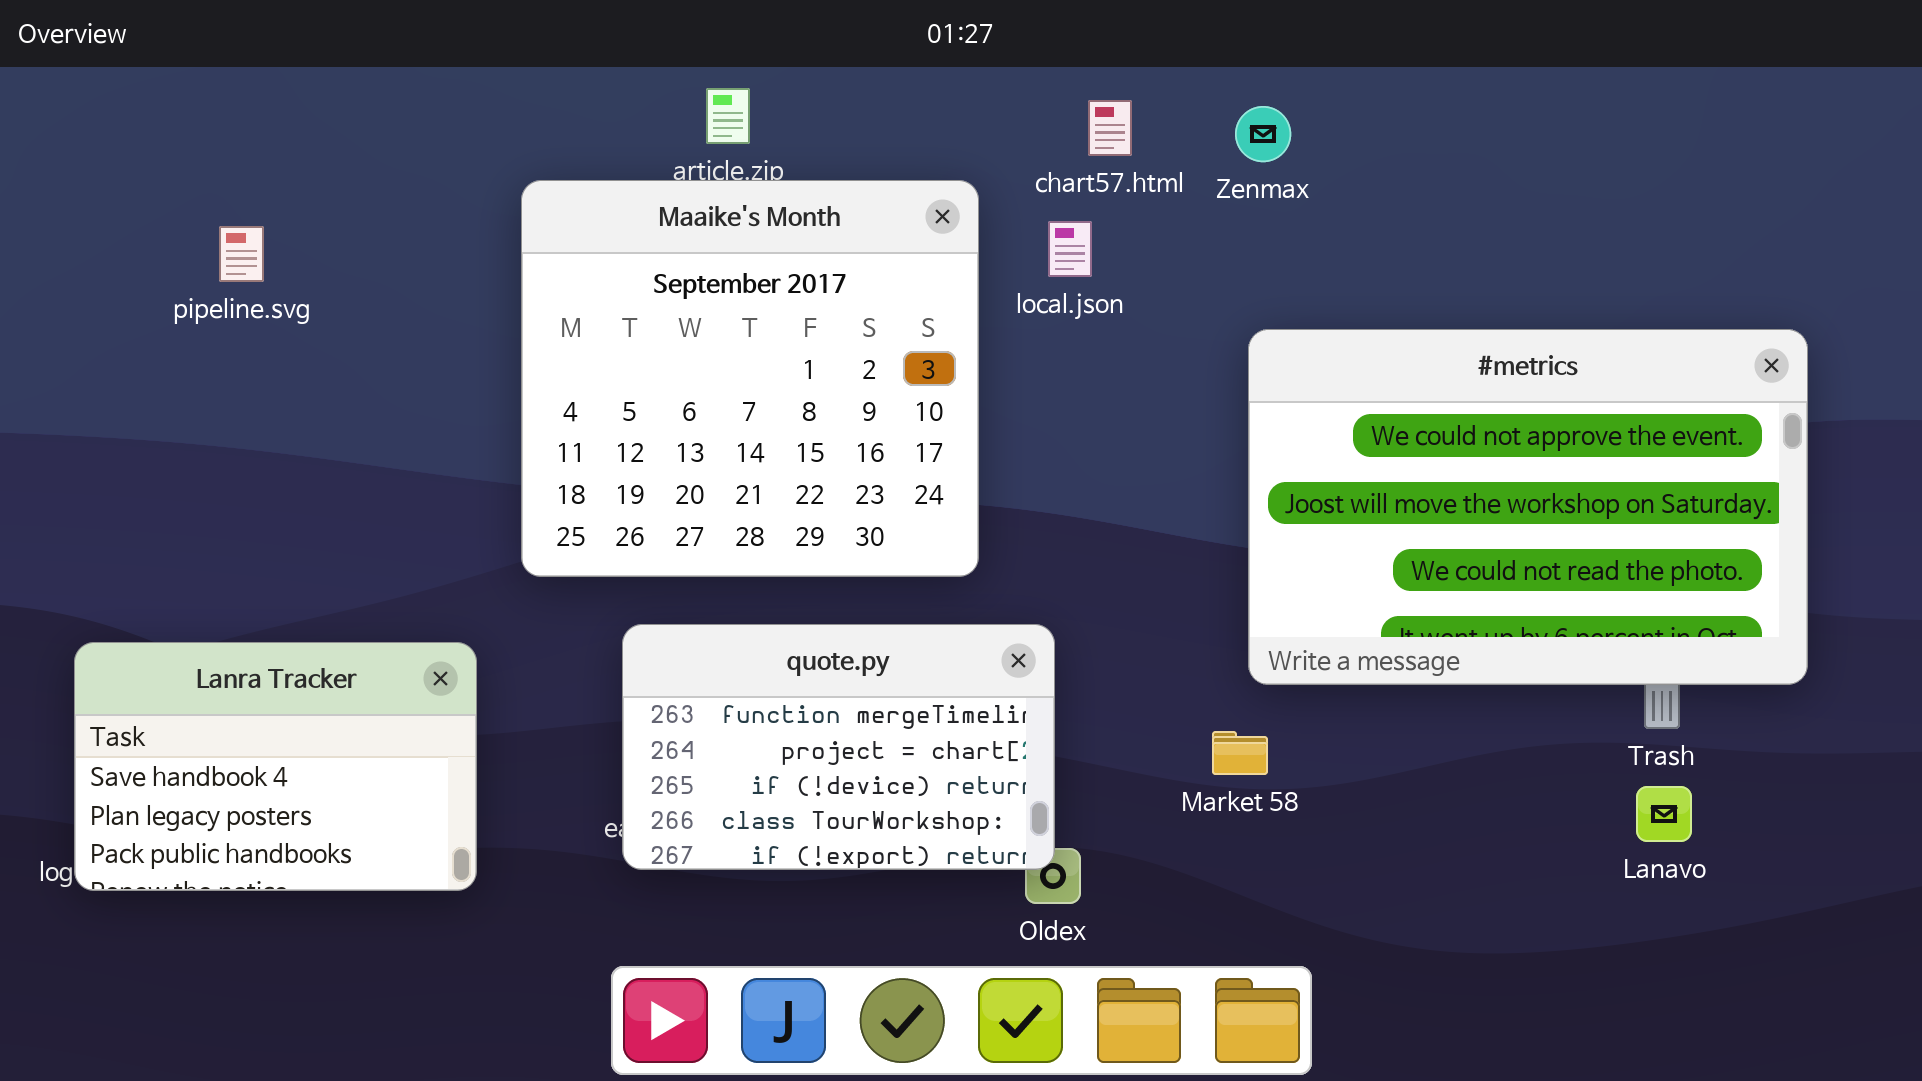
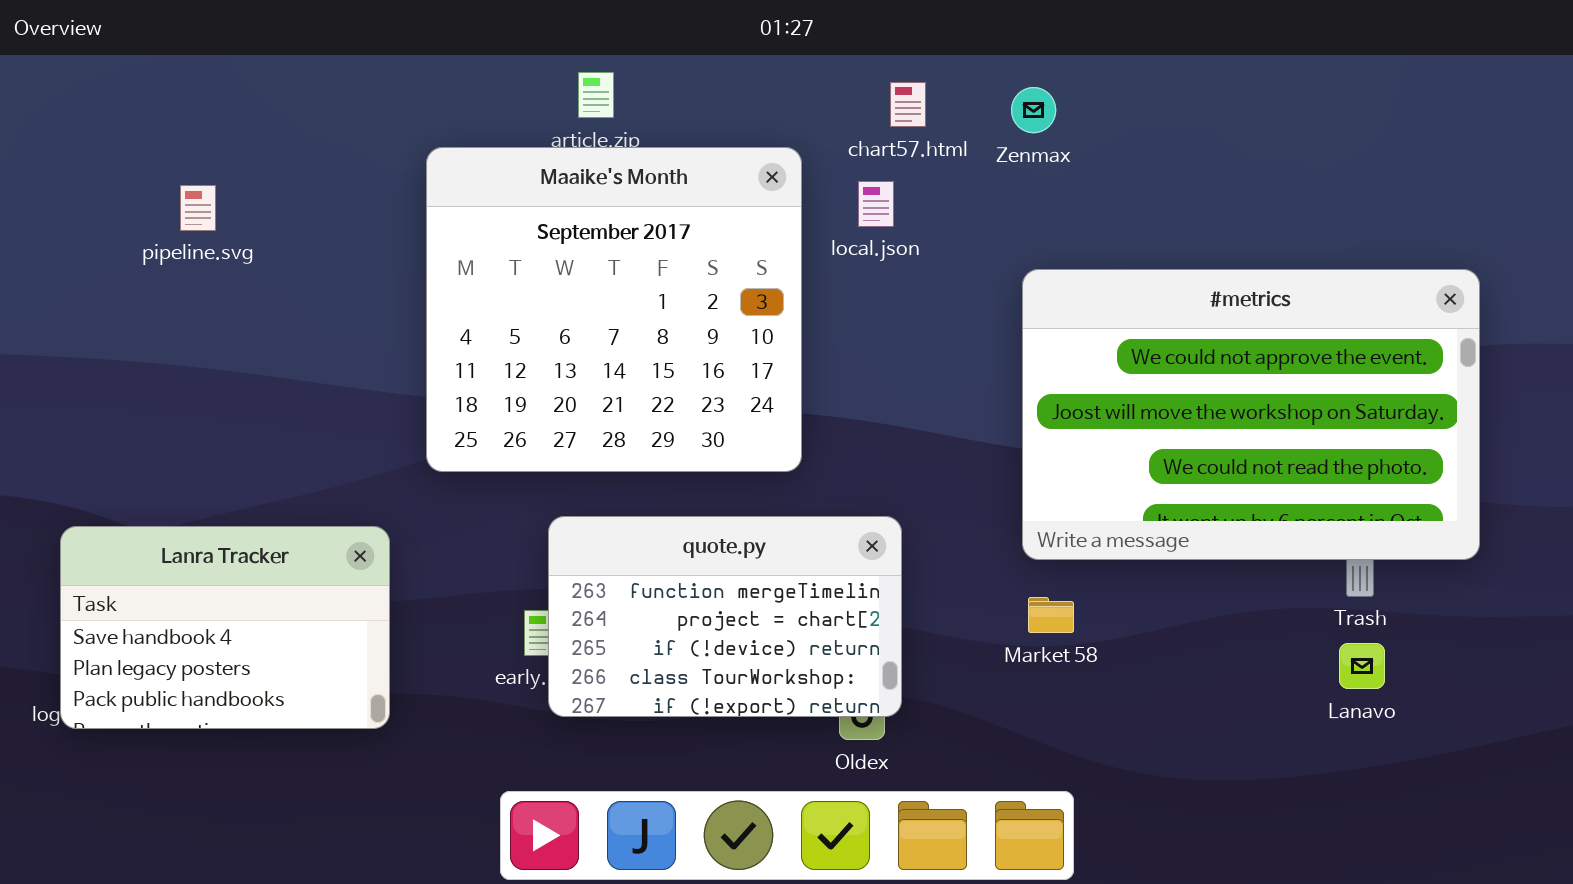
quote.py: [622,624,1055,870] -> [548,516,902,717], moved
Market 58: [1212,731,1268,775] -> [1028,597,1074,633], moved

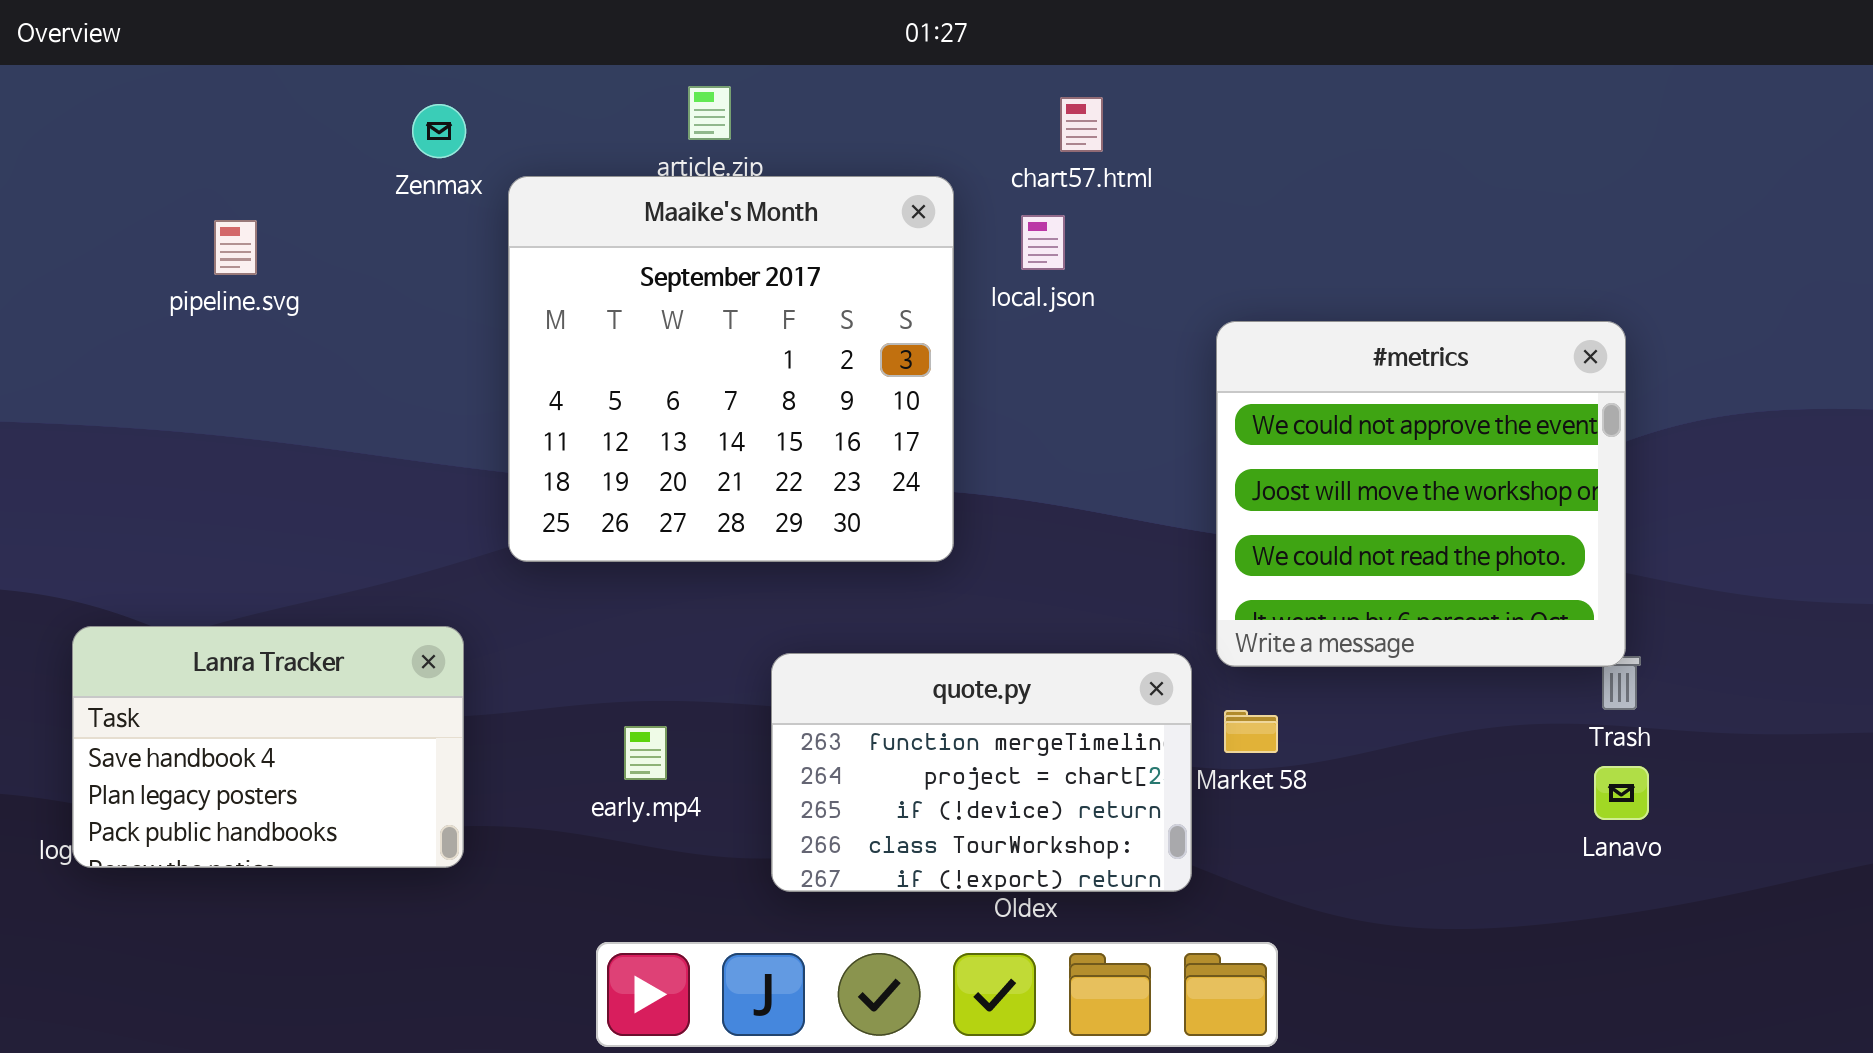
Zenmax: [1011,87,1056,133] -> [412,104,466,158], moved
#metrics: [1022,269,1480,560] -> [1216,321,1626,667], resized
quote.py: [548,516,902,717] -> [771,653,1192,892], moved

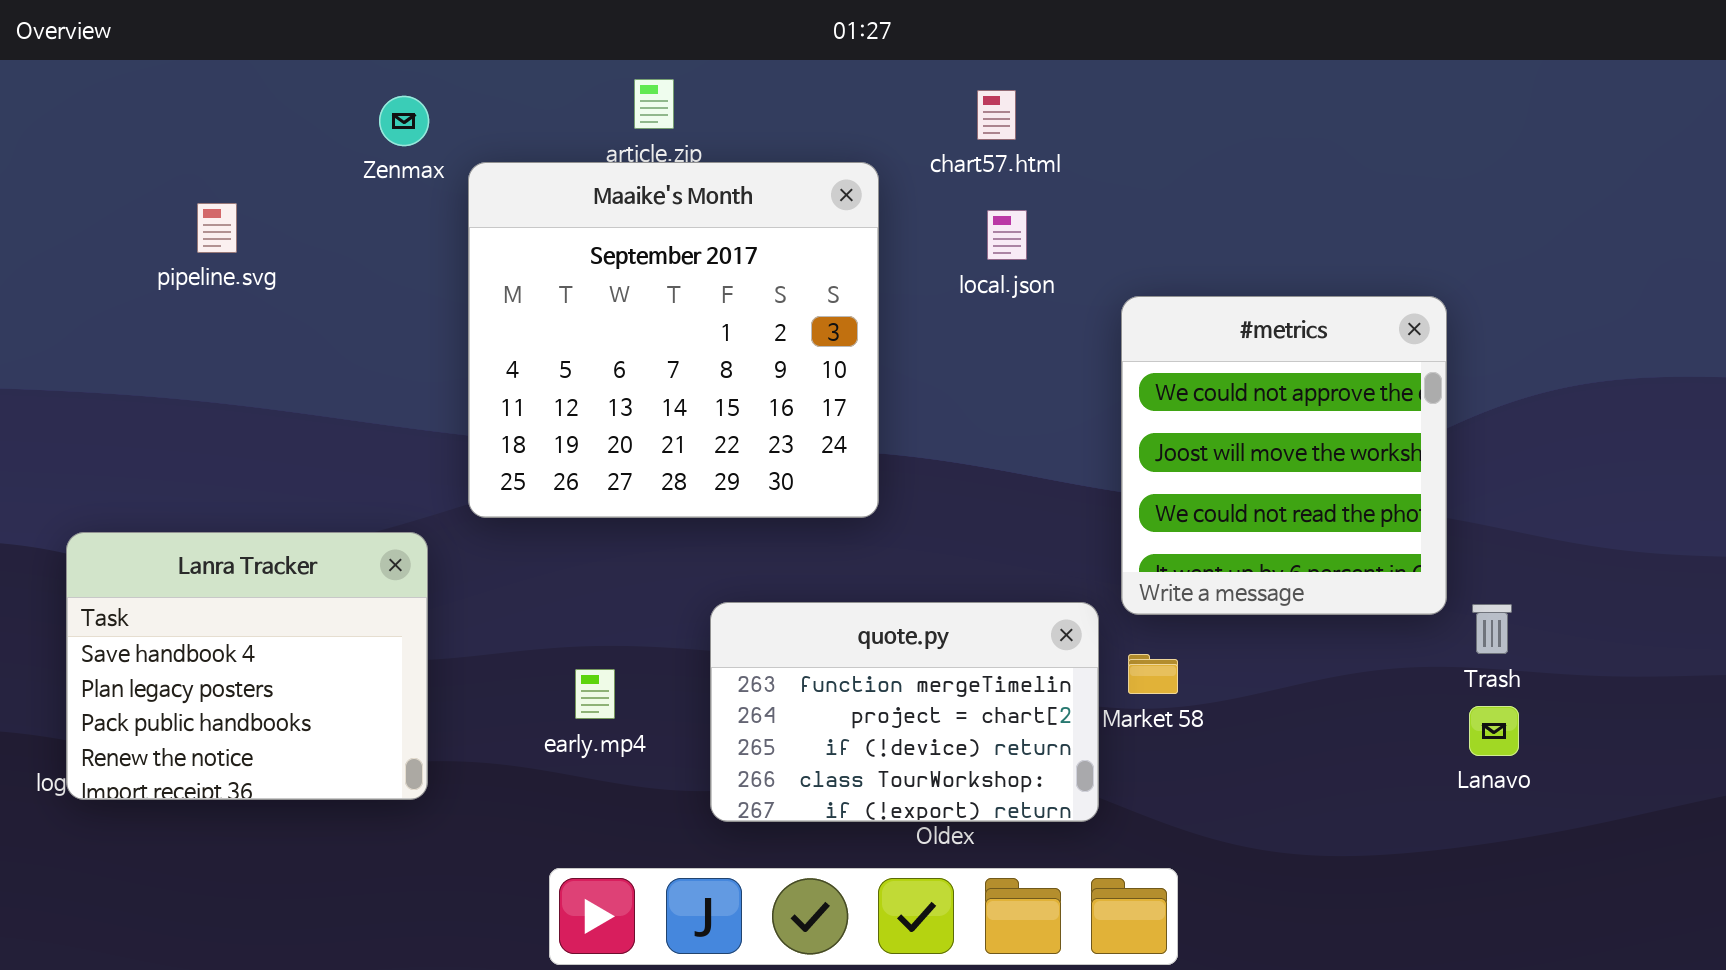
local.json: [1021,215,1065,270] -> [987,210,1027,260], moved
#metrics: [1216,321,1626,667] -> [1121,296,1447,615], resized
Lanra Tracker: [72,626,464,868] -> [66,532,428,800], resized

